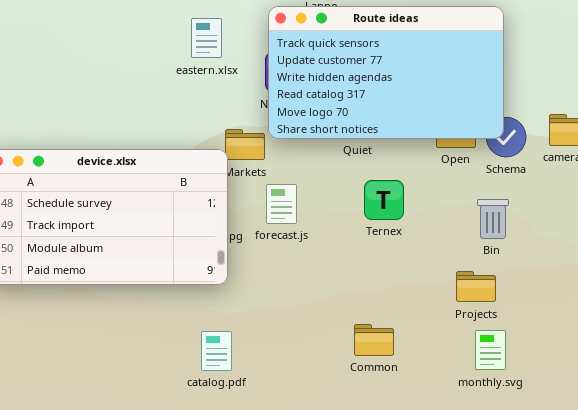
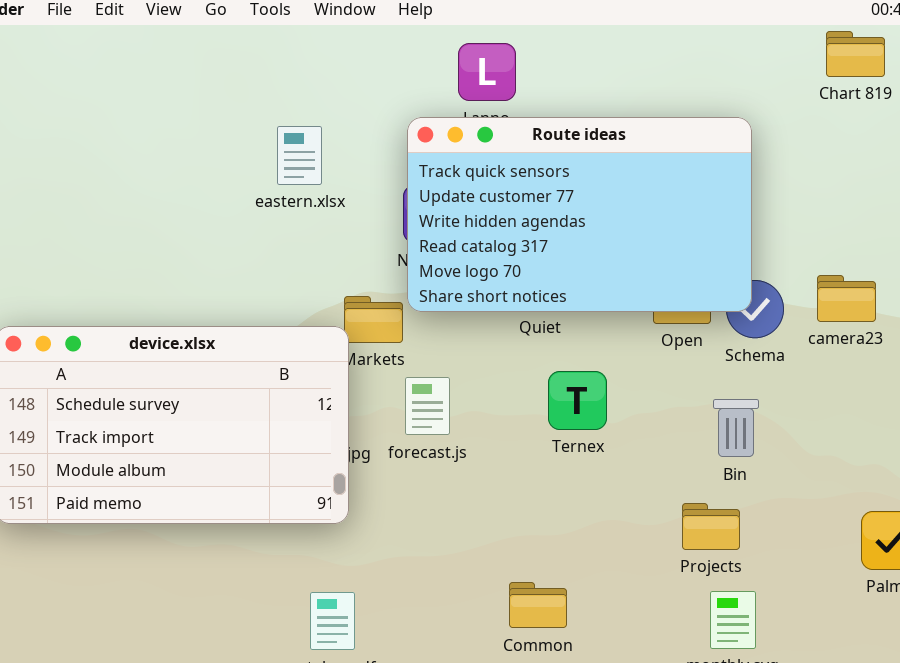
eastern.xlsx: [191,18,222,58] -> [277,126,322,185], moved
Common: [354,324,394,356] -> [509,582,567,628], moved

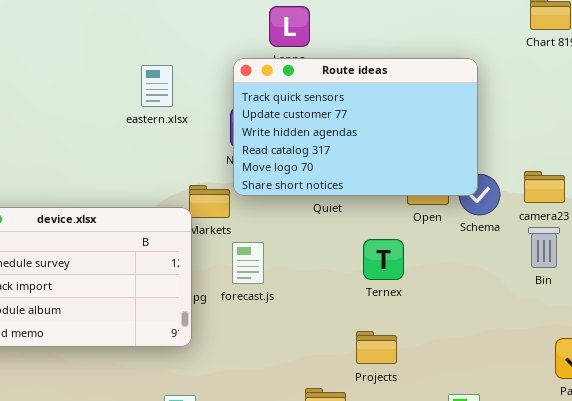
Ternex: [548,371,607,430] -> [363,239,404,280], moved
Bin: [713,399,759,457] -> [528,227,560,268], moved
Projects: [682,503,740,550] -> [356,331,397,364], moved

